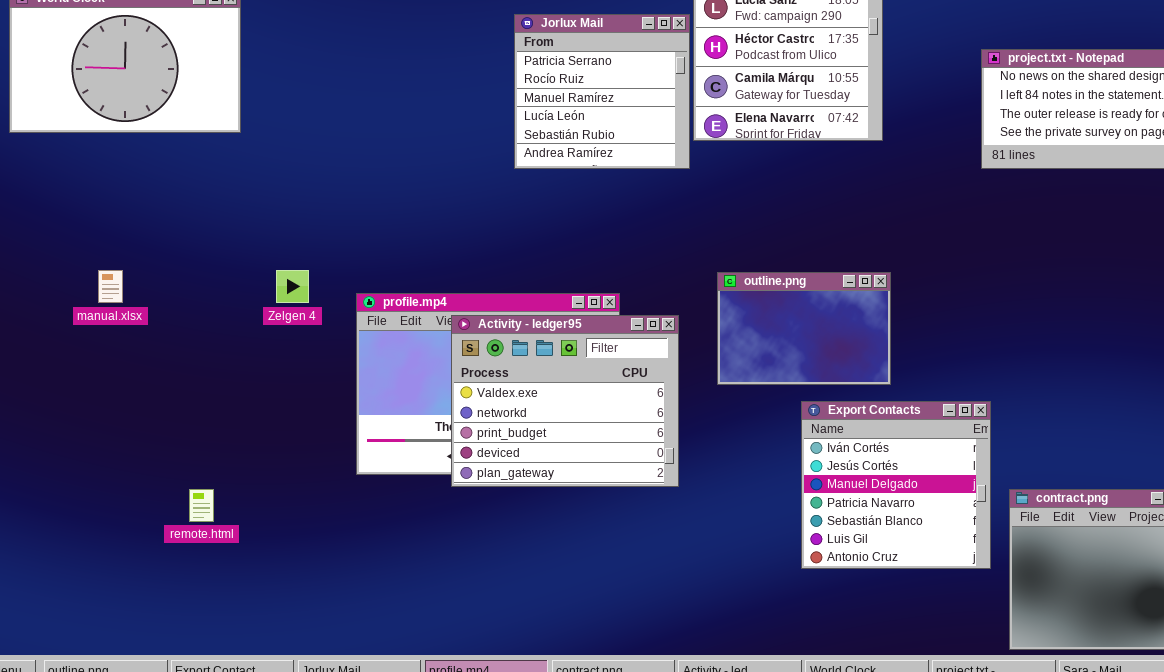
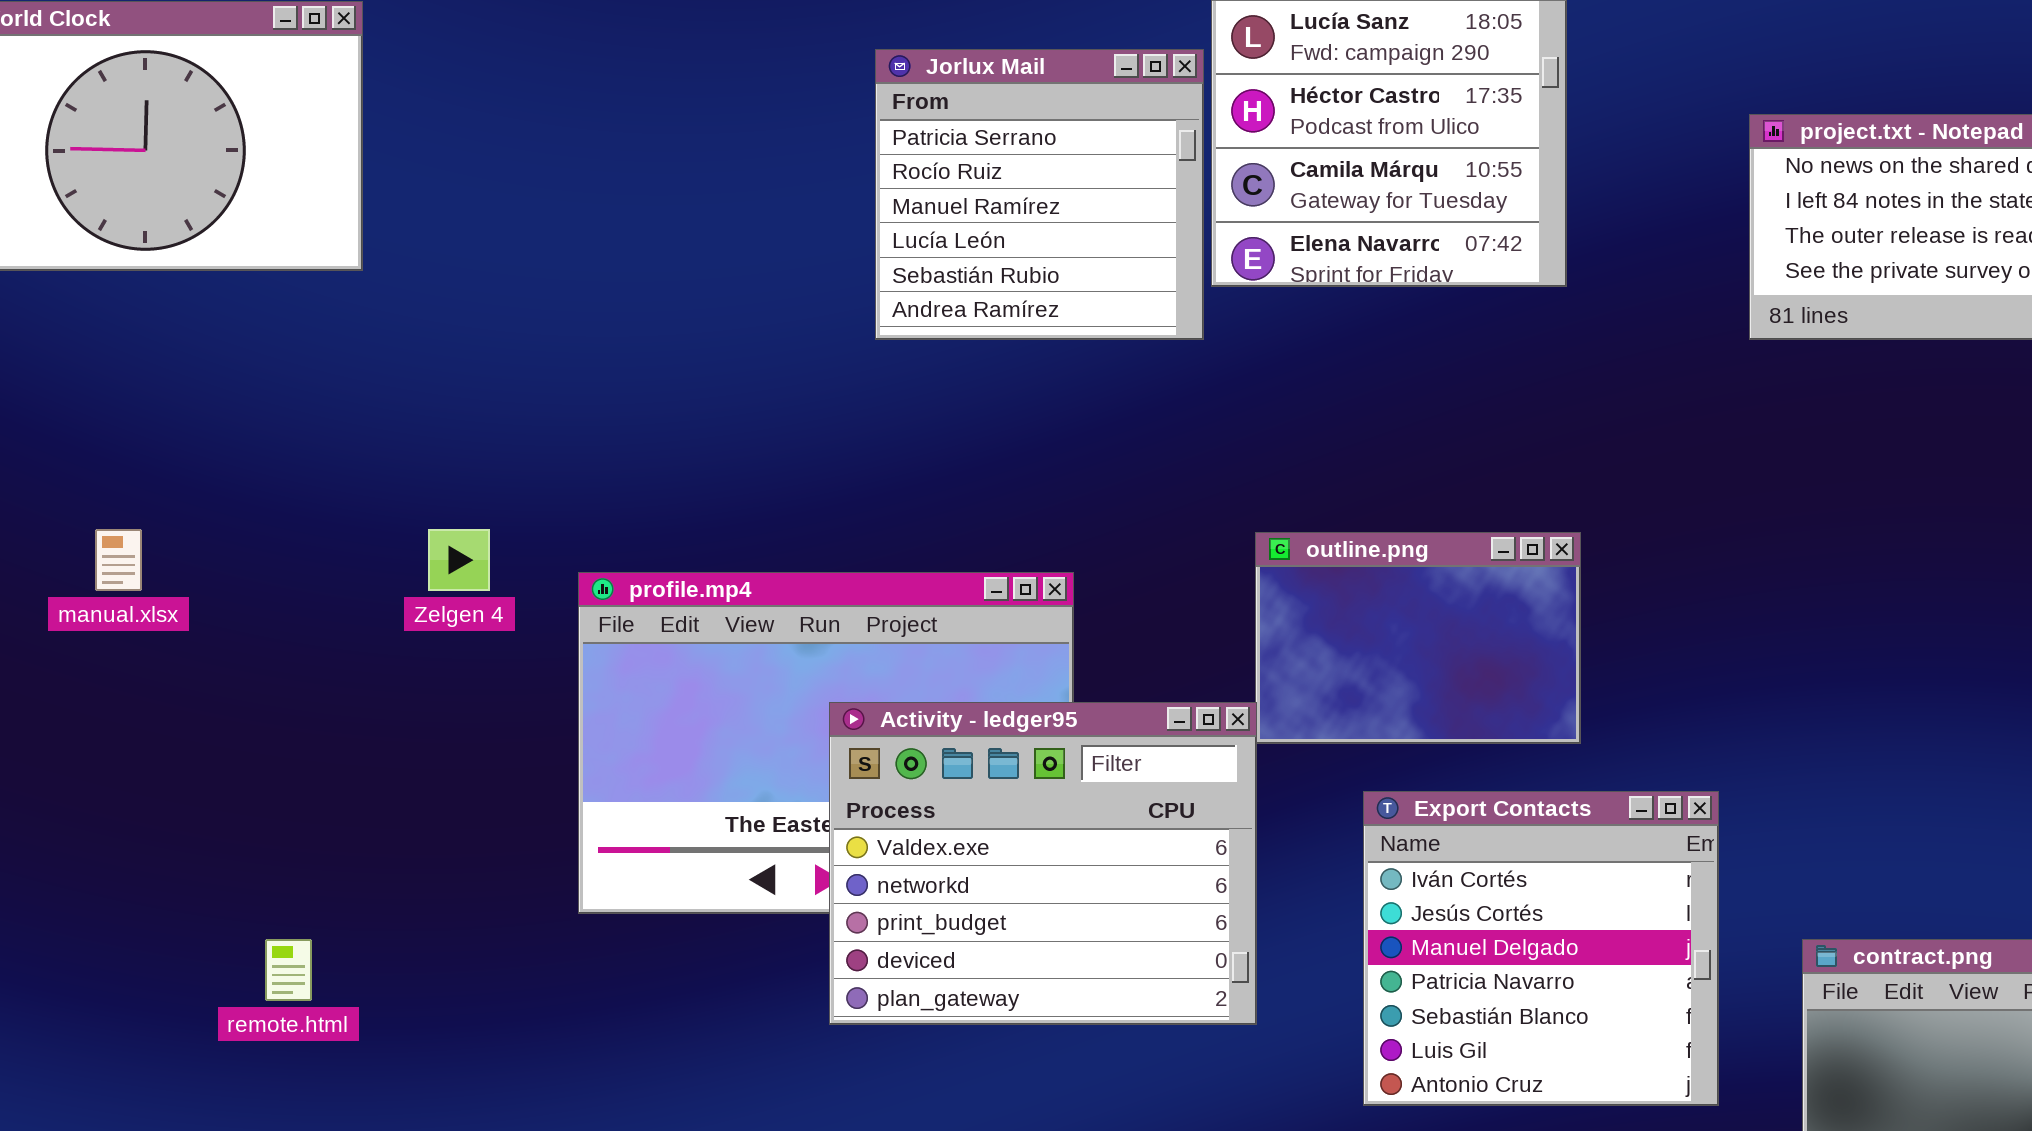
Activity - ledger95: [451,315,679,487] -> [829,702,1257,1025], moved
Export Contacts: [801,401,991,569] -> [1363,791,1719,1106], moved

